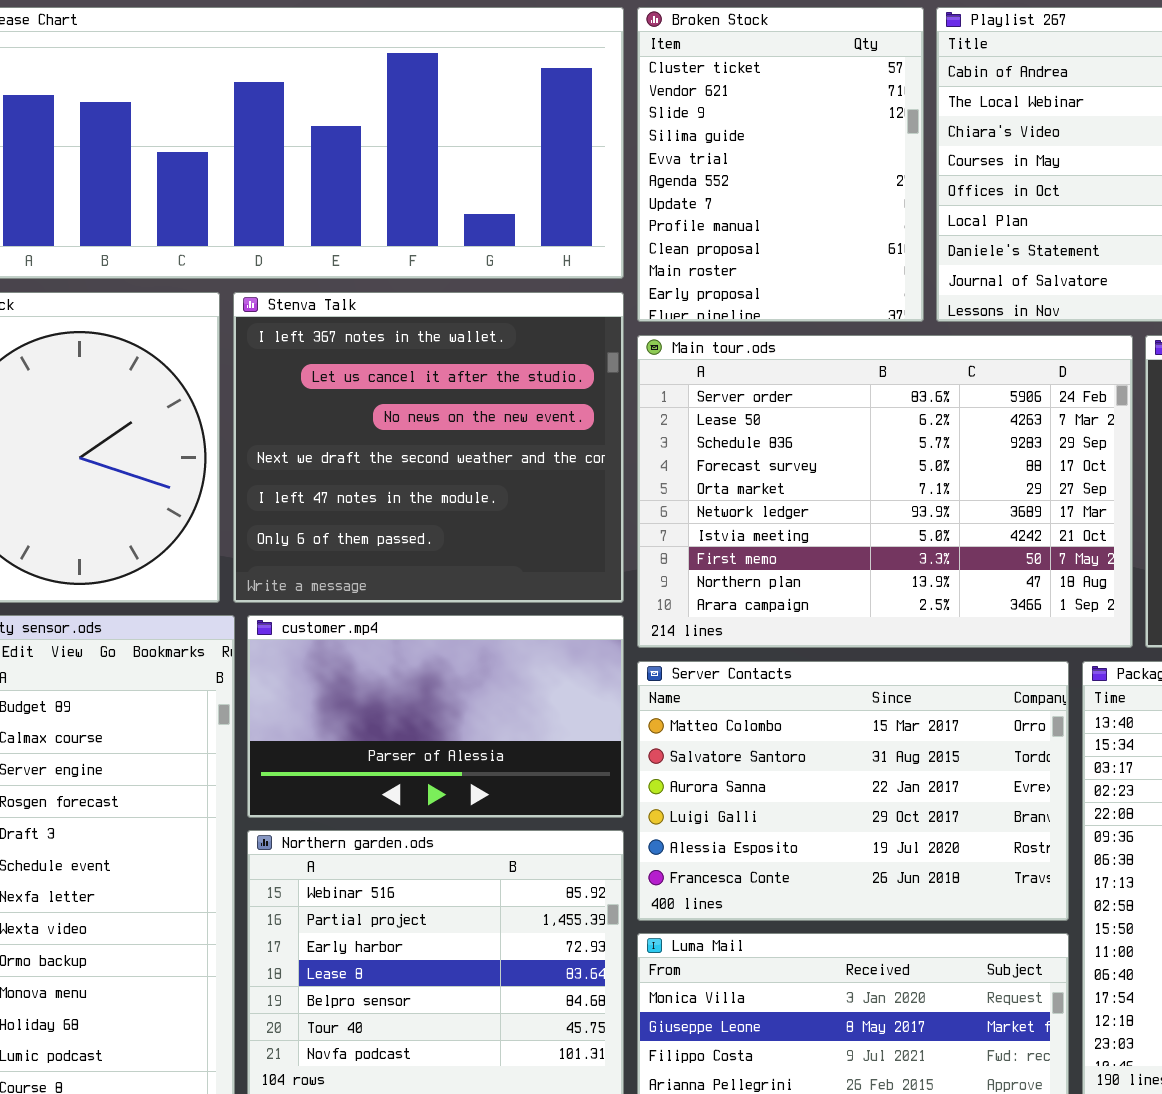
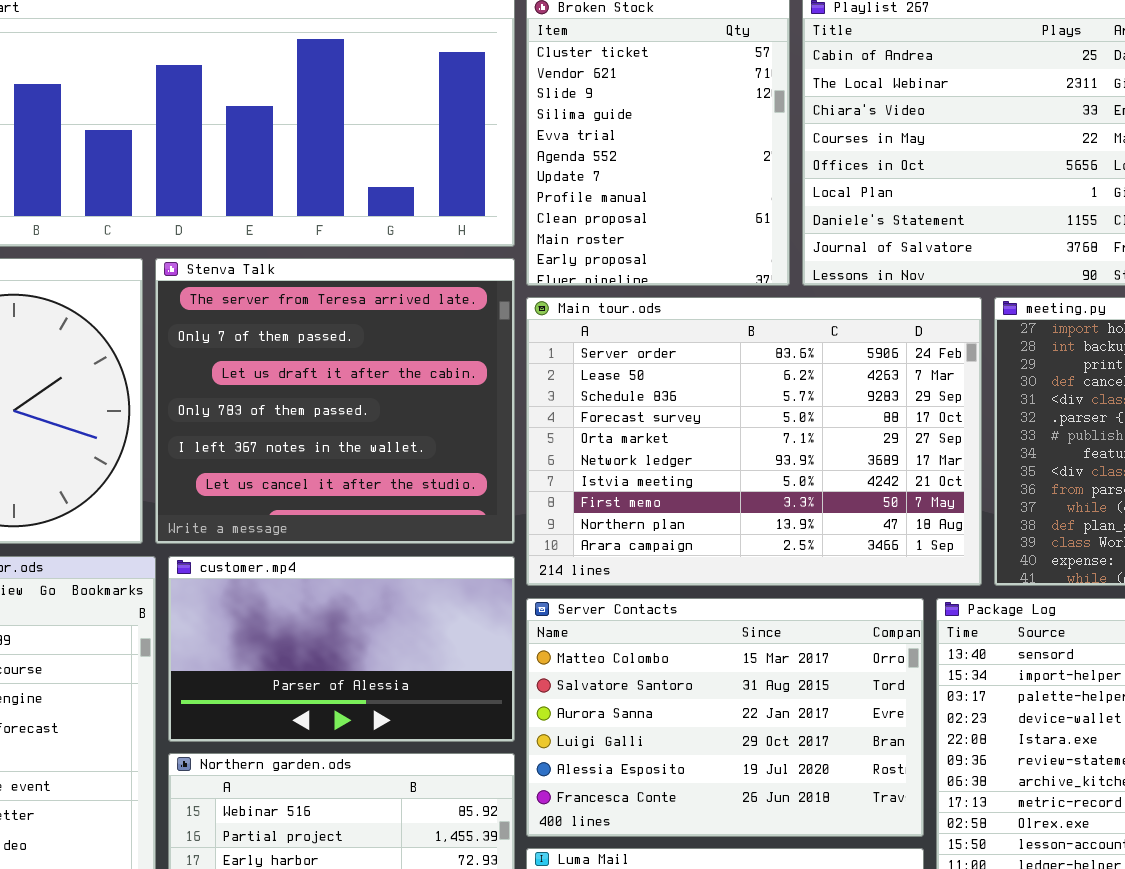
Stenva Talk: [233,292,624,603] -> [155,258,515,544], scrolled up 4 rows

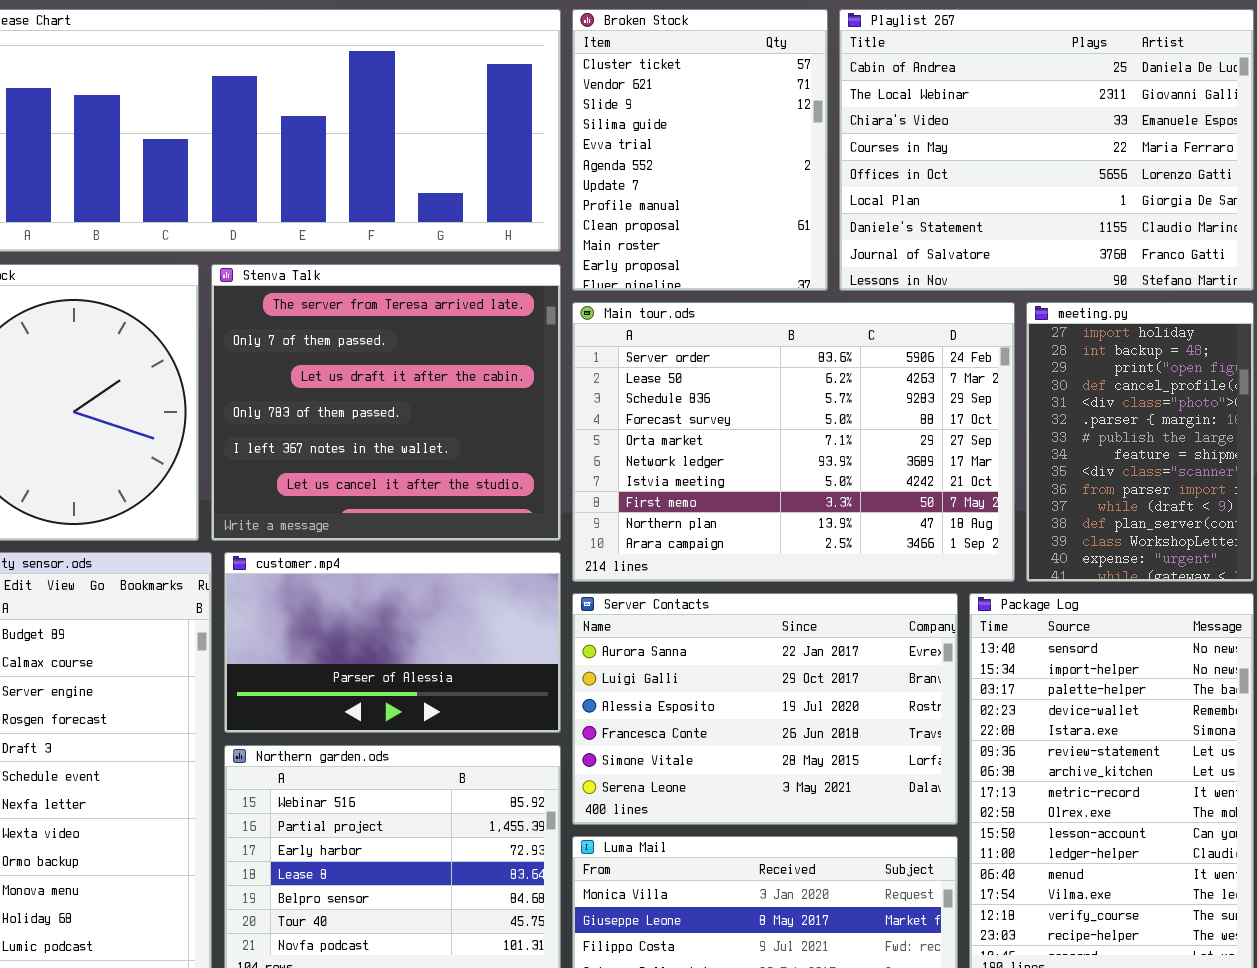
Server Contacts: [526,598,924,837] -> [572,593,958,825], scrolled down 2 rows

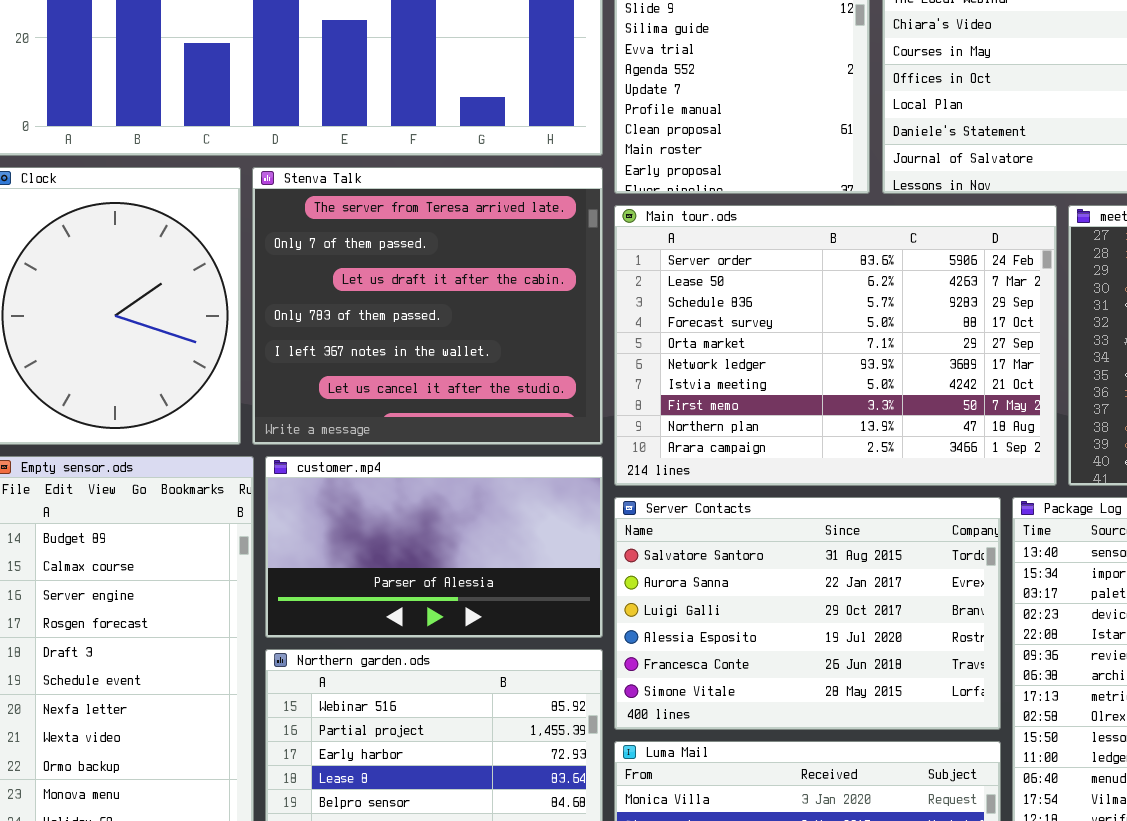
Server Contacts: [572,593,958,825] -> [614,497,1001,730], scrolled up 1 row

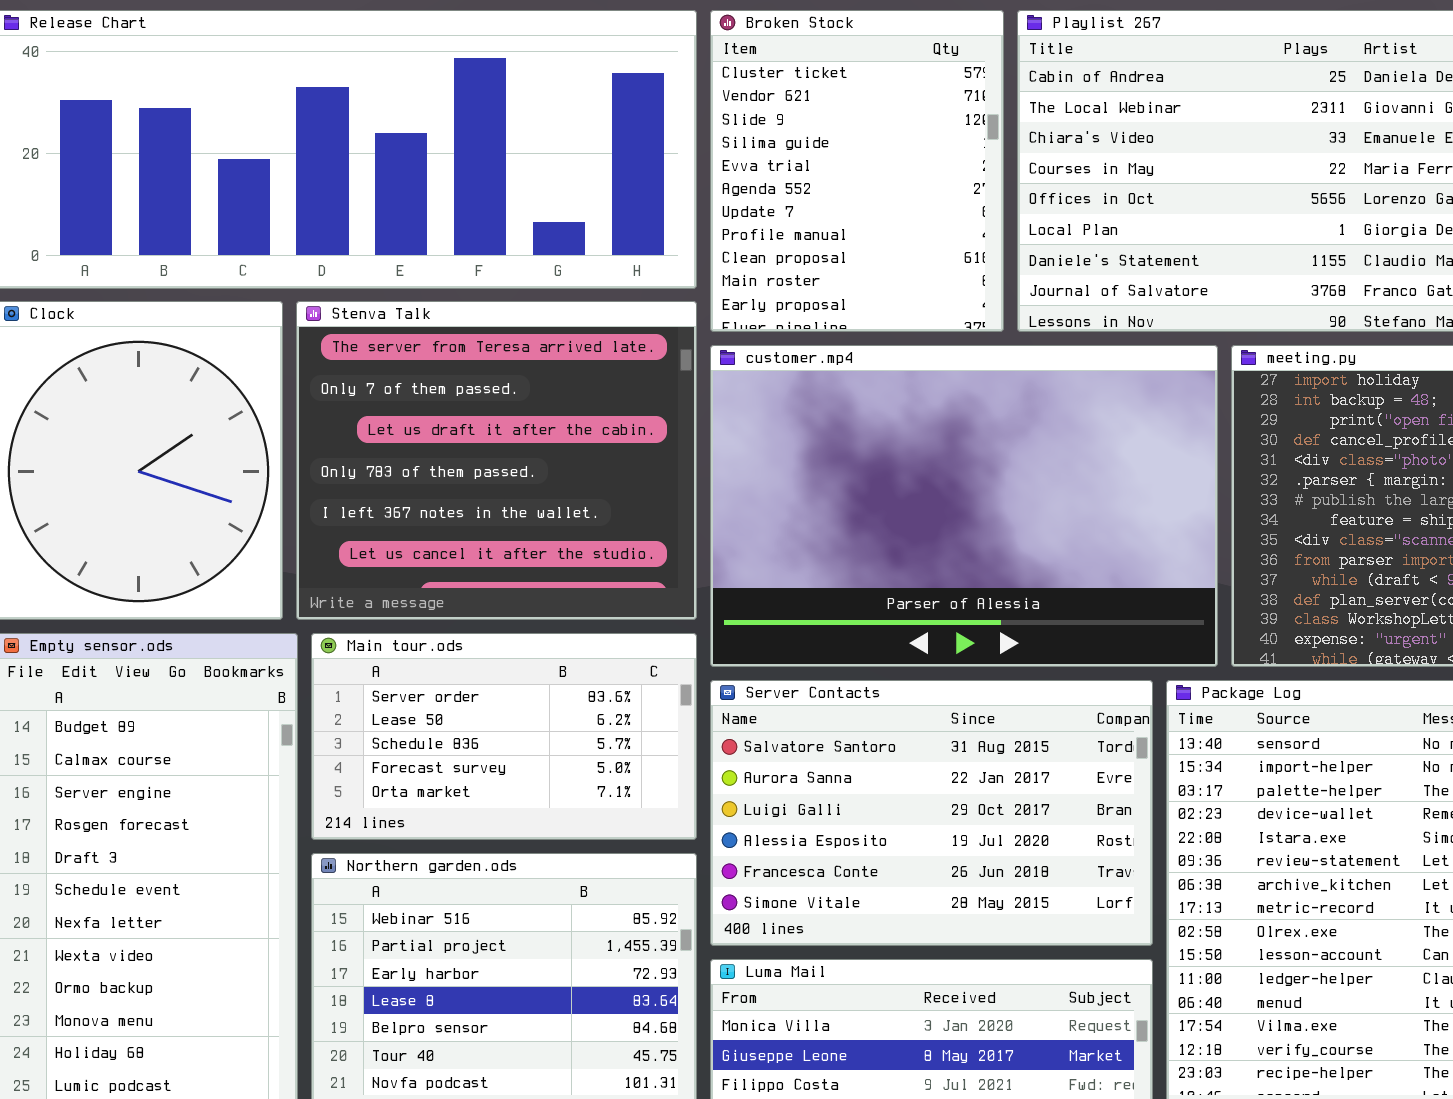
Main tour.ods: [614,205,1057,486] -> [311,633,697,840], moved, resized
customer.mp4: [265,456,603,638] -> [710,345,1218,667], moved, resized

